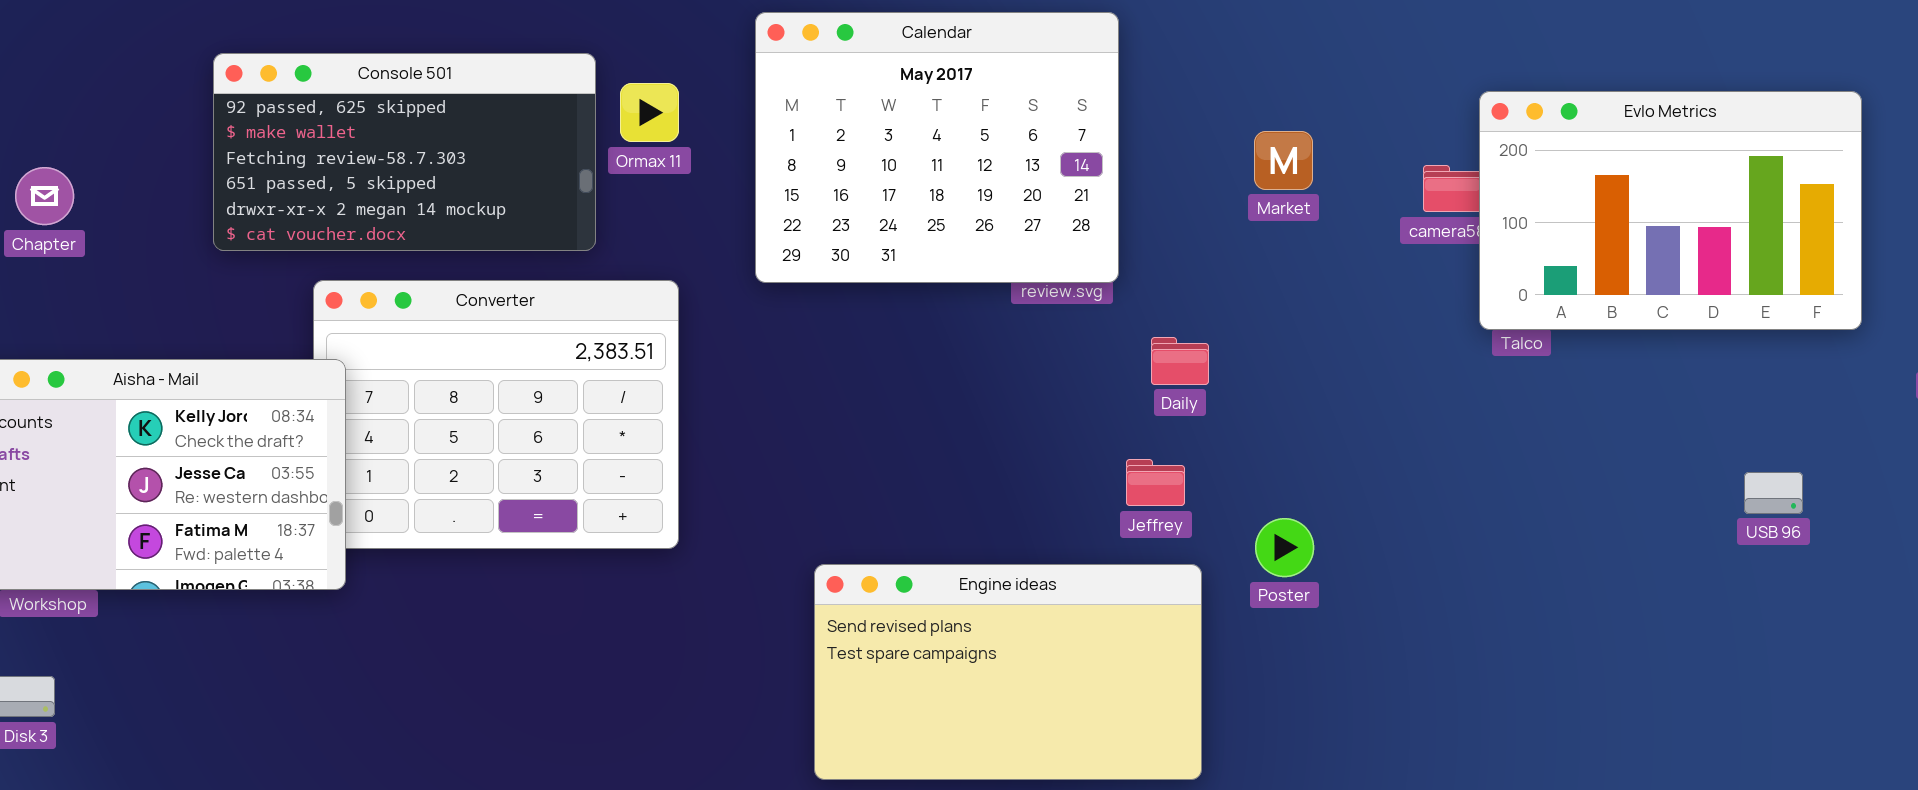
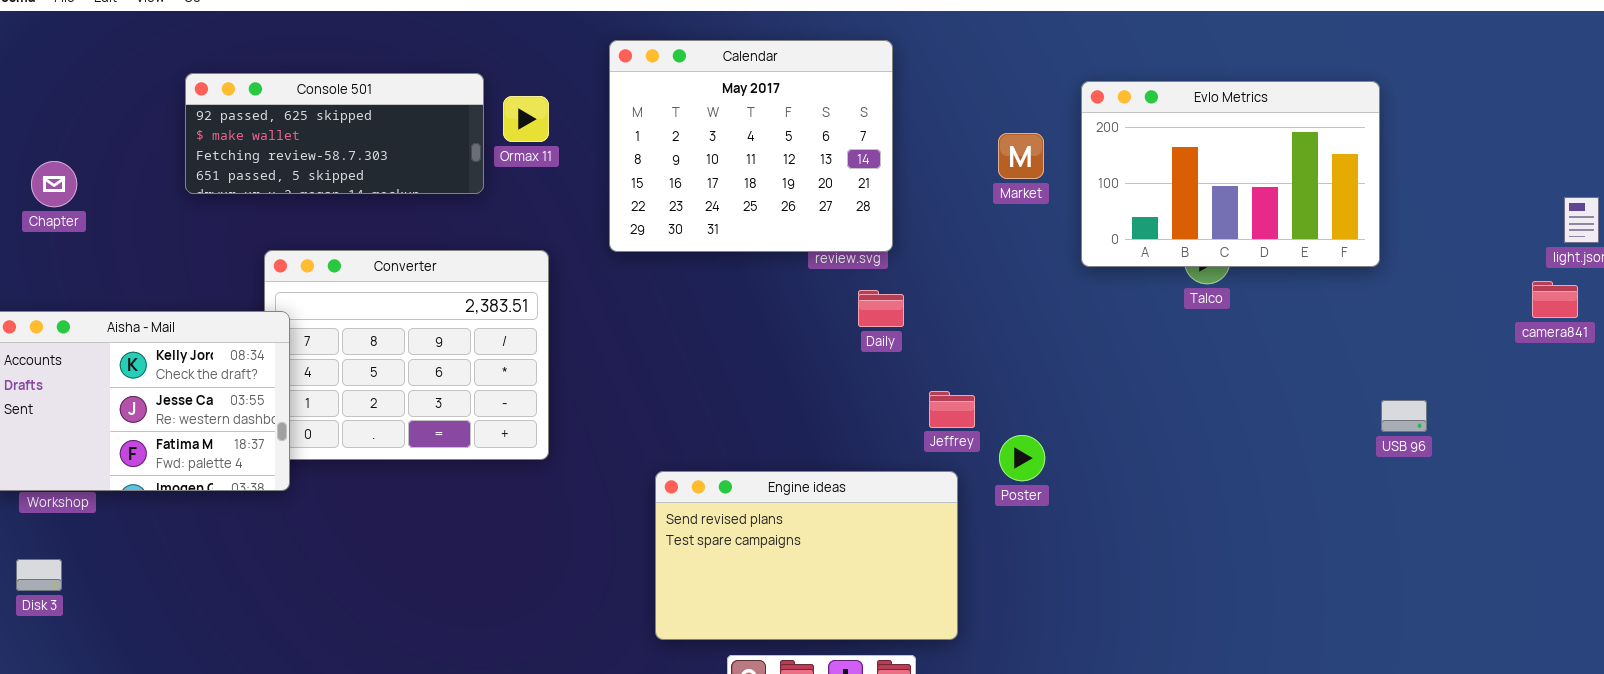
Console 501: [213,53,596,251] -> [185,73,484,194], resized
Evlo Metrics: [1479,91,1862,330] -> [1081,81,1380,267], moved
Daily: [1151,337,1209,385] -> [858,290,904,327], moved
Jeffrey: [1126,459,1185,506] -> [929,391,975,428], moved

